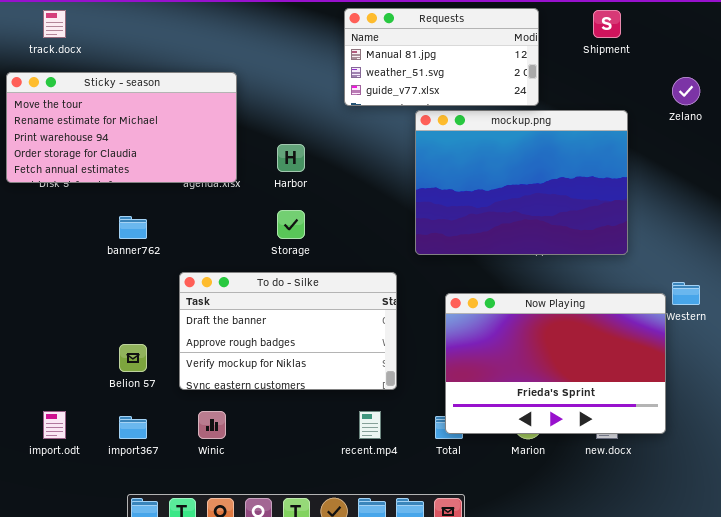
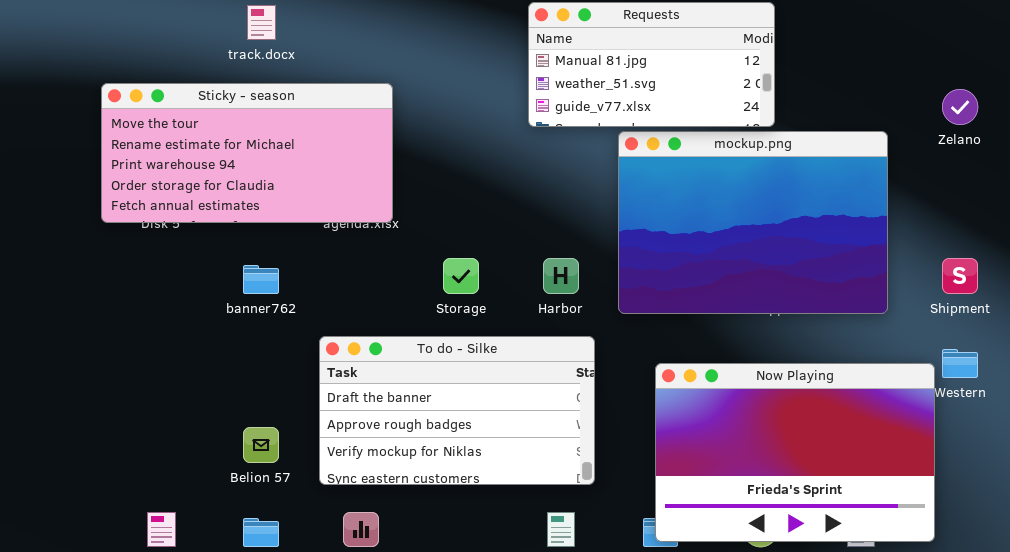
track.docx: [43,10,66,38] -> [247,5,276,40], moved
Shipment: [593,10,621,38] -> [942,258,978,294], moved
Harbor: [277,144,305,172] -> [543,258,579,294], moved

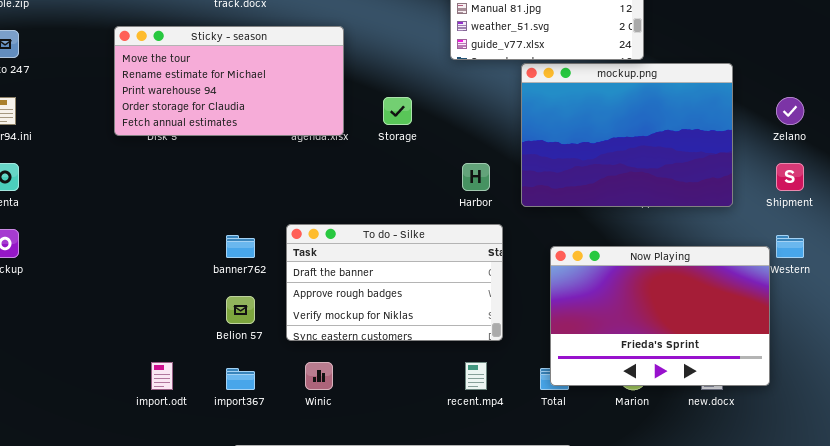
Zelano: [942,89,978,125] -> [776,97,804,125], moved
Storage: [443,258,479,294] -> [383,97,412,125], moved
banner762: [243,265,279,294] -> [226,235,255,258], moved

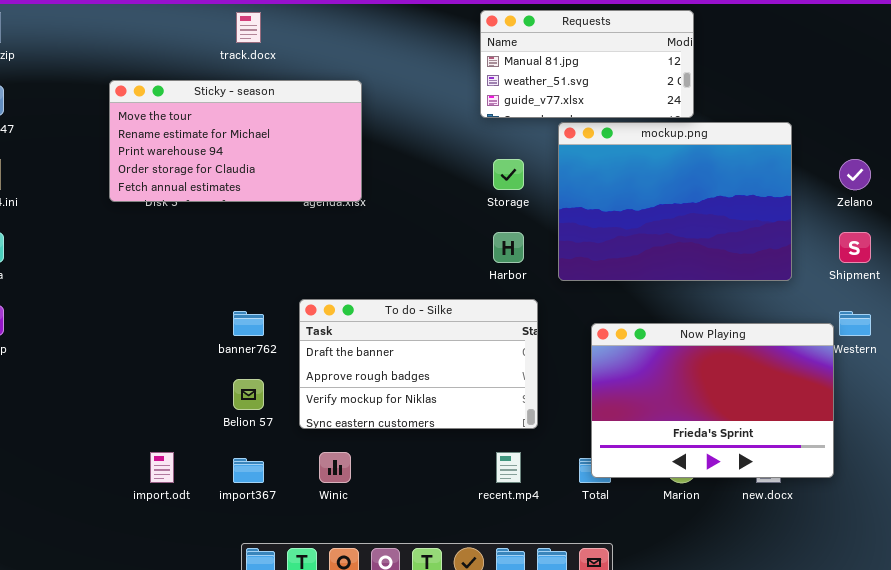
Storage: [383,97,412,125] -> [493,159,524,190], moved

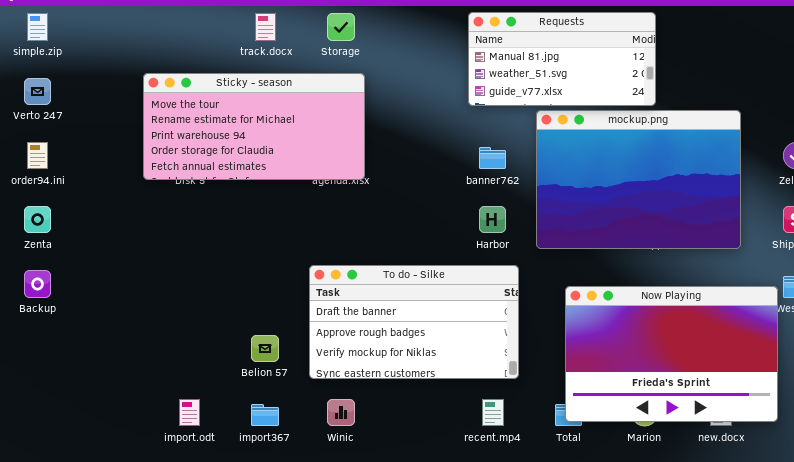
Storage: [493,159,524,190] -> [327,13,355,41], moved
banner762: [233,311,264,336] -> [479,147,506,169], moved

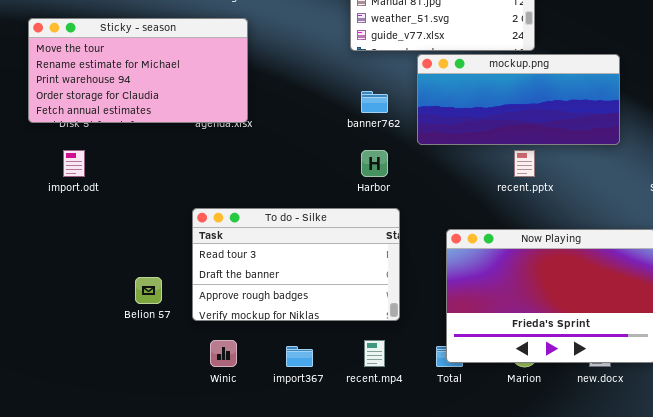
mockup.png: [536,110,741,249] -> [417,54,620,145], resized
To do - Silke: [309,265,519,379] -> [192,208,400,321], scrolled up 1 row
import.odt: [179,399,200,426] -> [63,150,85,177], moved
import367: [251,404,279,426] -> [286,346,313,367], moved

